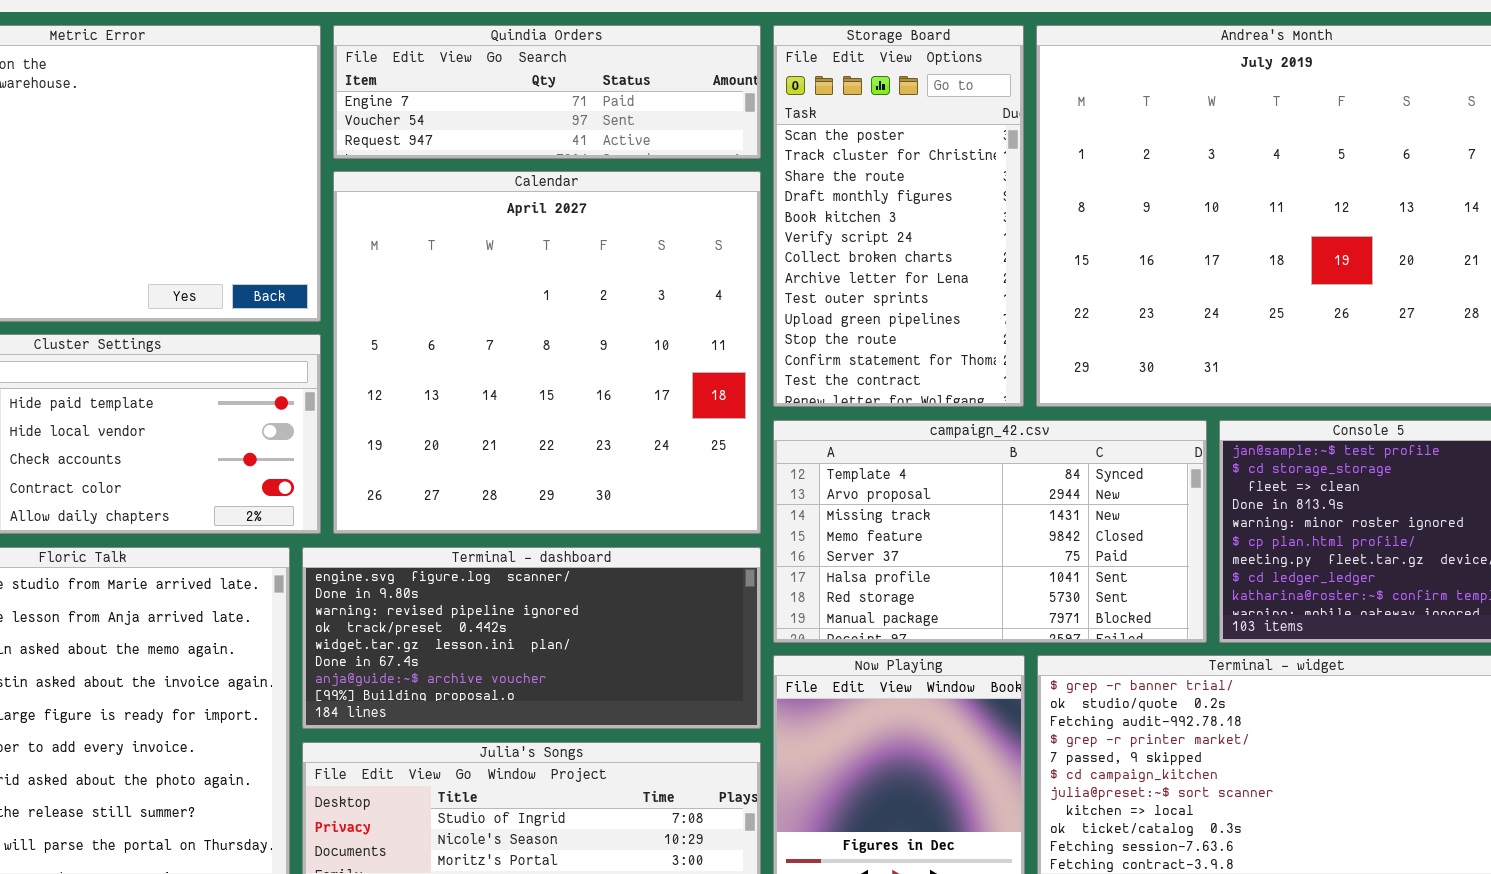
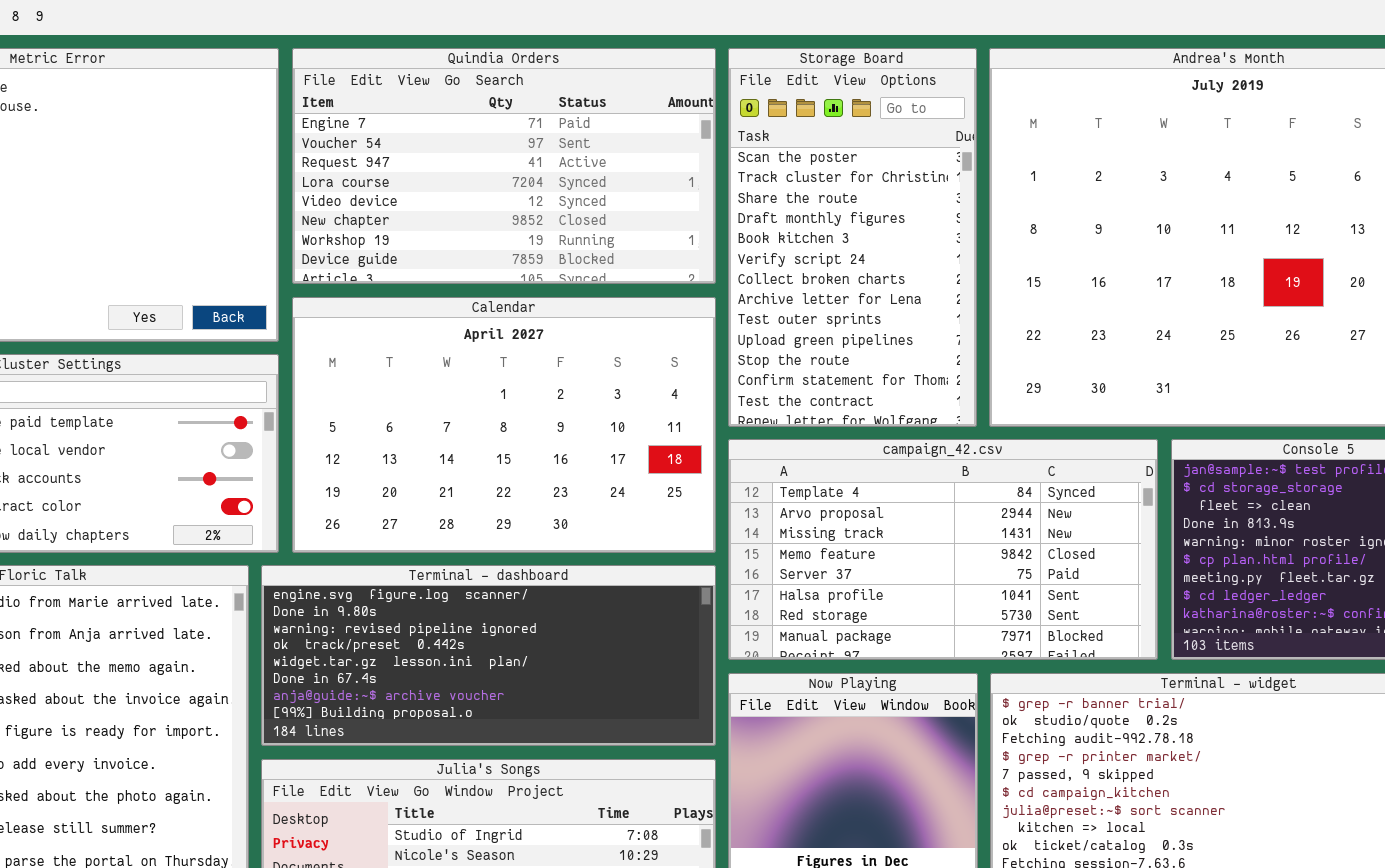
Quindia Orders: [333,25,761,159] -> [292,48,716,284], resized
Calendar: [333,171,761,534] -> [292,297,716,553], resized

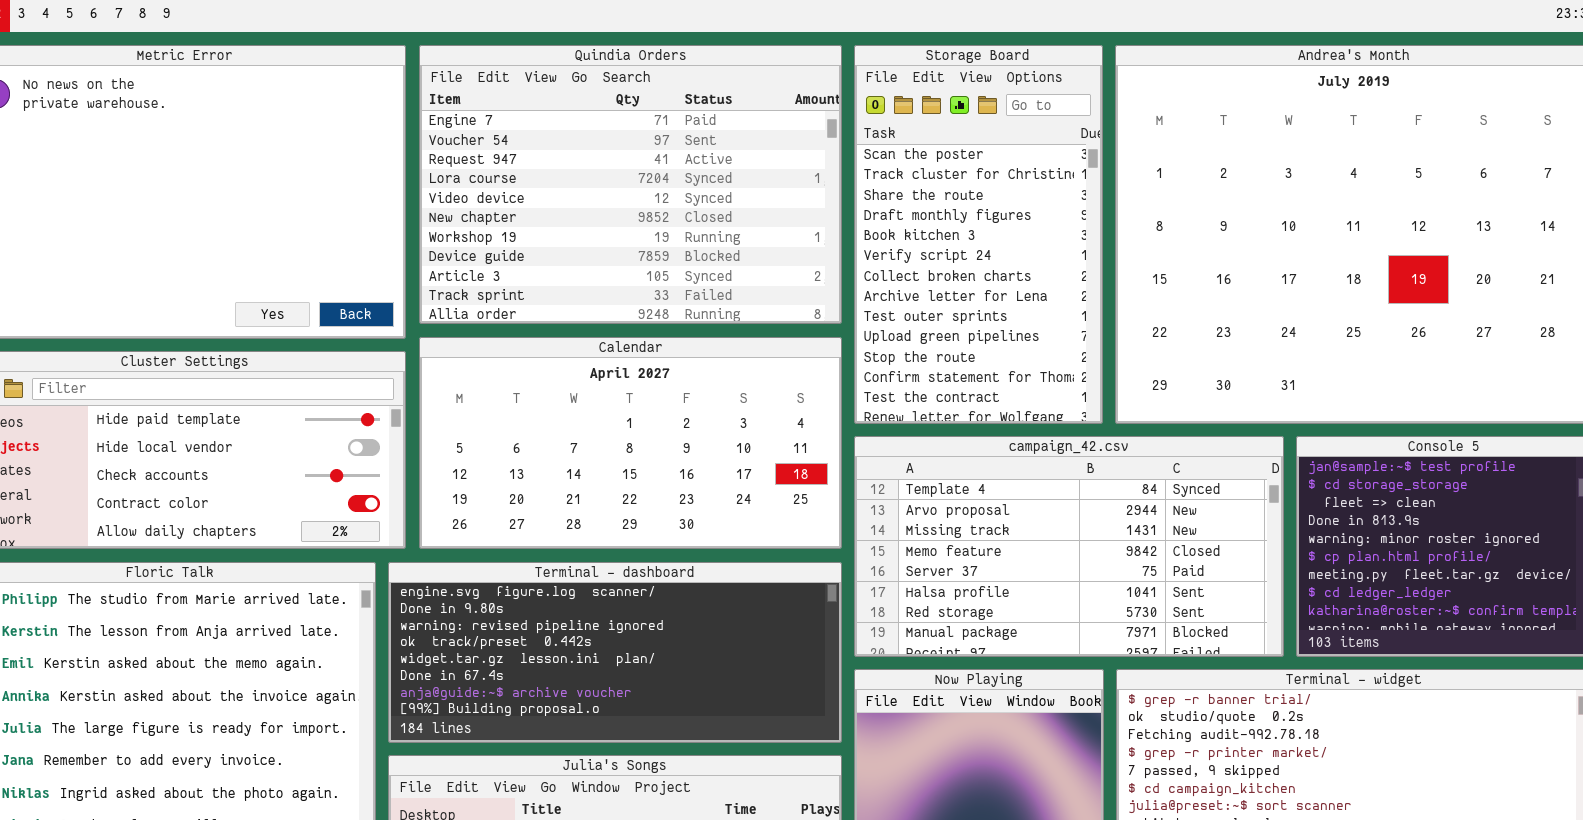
Quindia Orders: [292,48,716,284] -> [419,45,842,324], resized
Calendar: [292,297,716,553] -> [419,337,842,549], resized

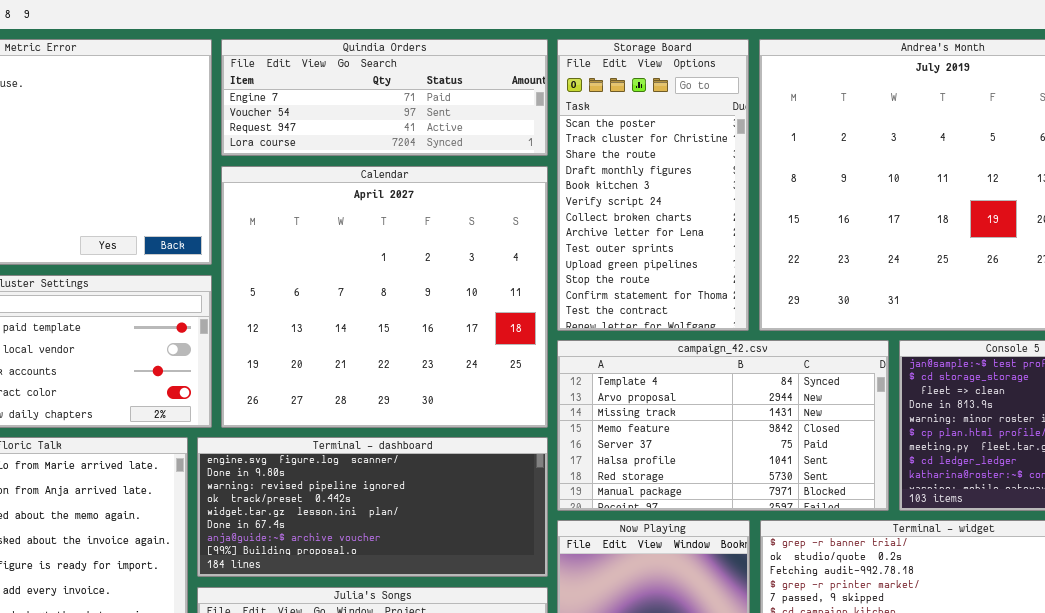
Quindia Orders: [419,45,842,324] -> [221,39,548,156], resized
Calendar: [419,337,842,549] -> [221,166,548,428], resized

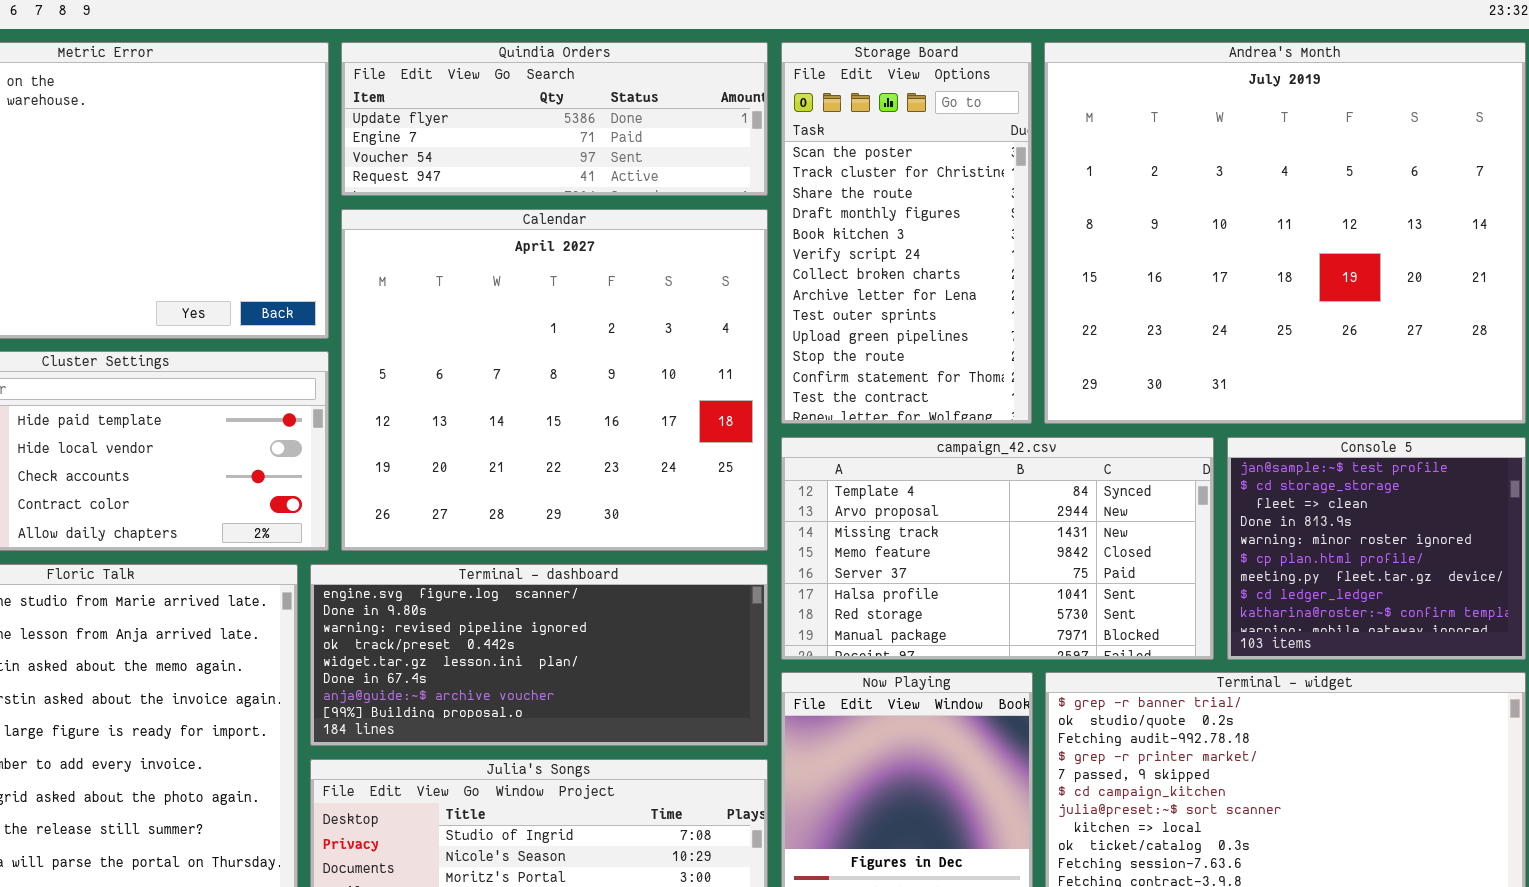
Quindia Orders: [221,39,548,156] -> [341,42,768,196], scrolled up 1 row

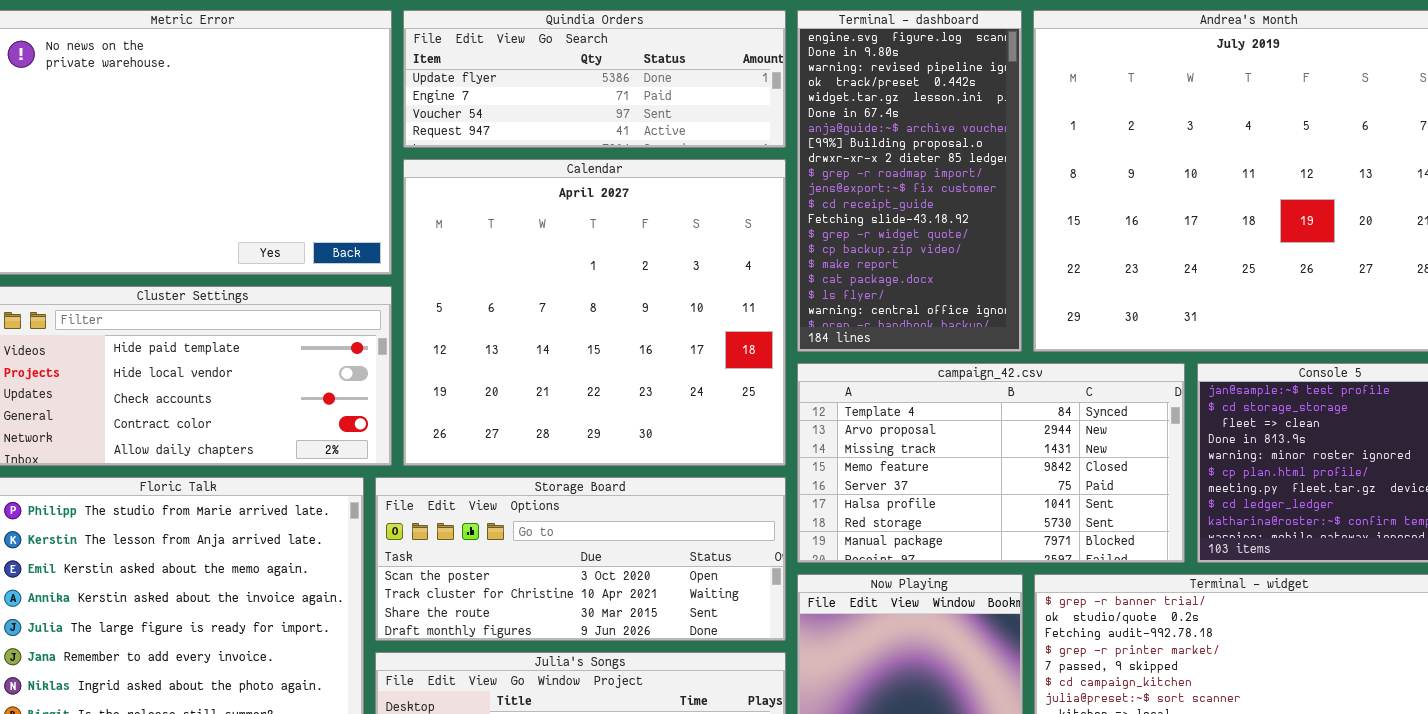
Storage Board: [781,42,1032,424] -> [375,477,786,641], moved, resized
Terminal - dashboard: [310,564,768,746] -> [797,10,1022,352], moved, resized

